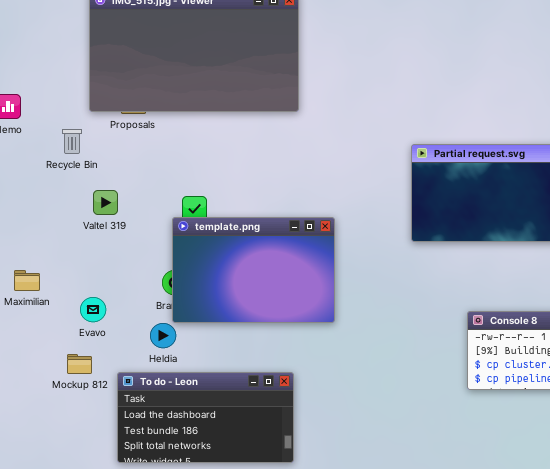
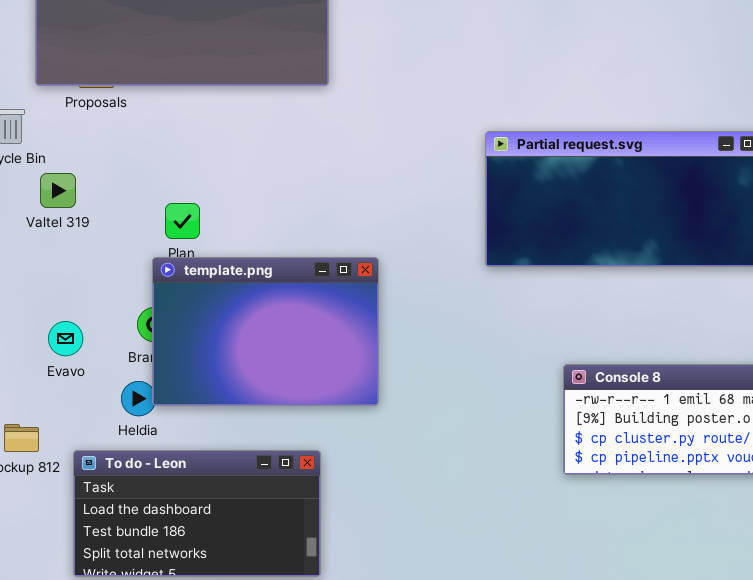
Valtel 319: [93,190,118,215] -> [40,173,76,208], moved
template.png: [172,217,335,323] -> [152,257,379,406], moved
Evavo: [80,297,106,322] -> [48,321,83,356], moved

